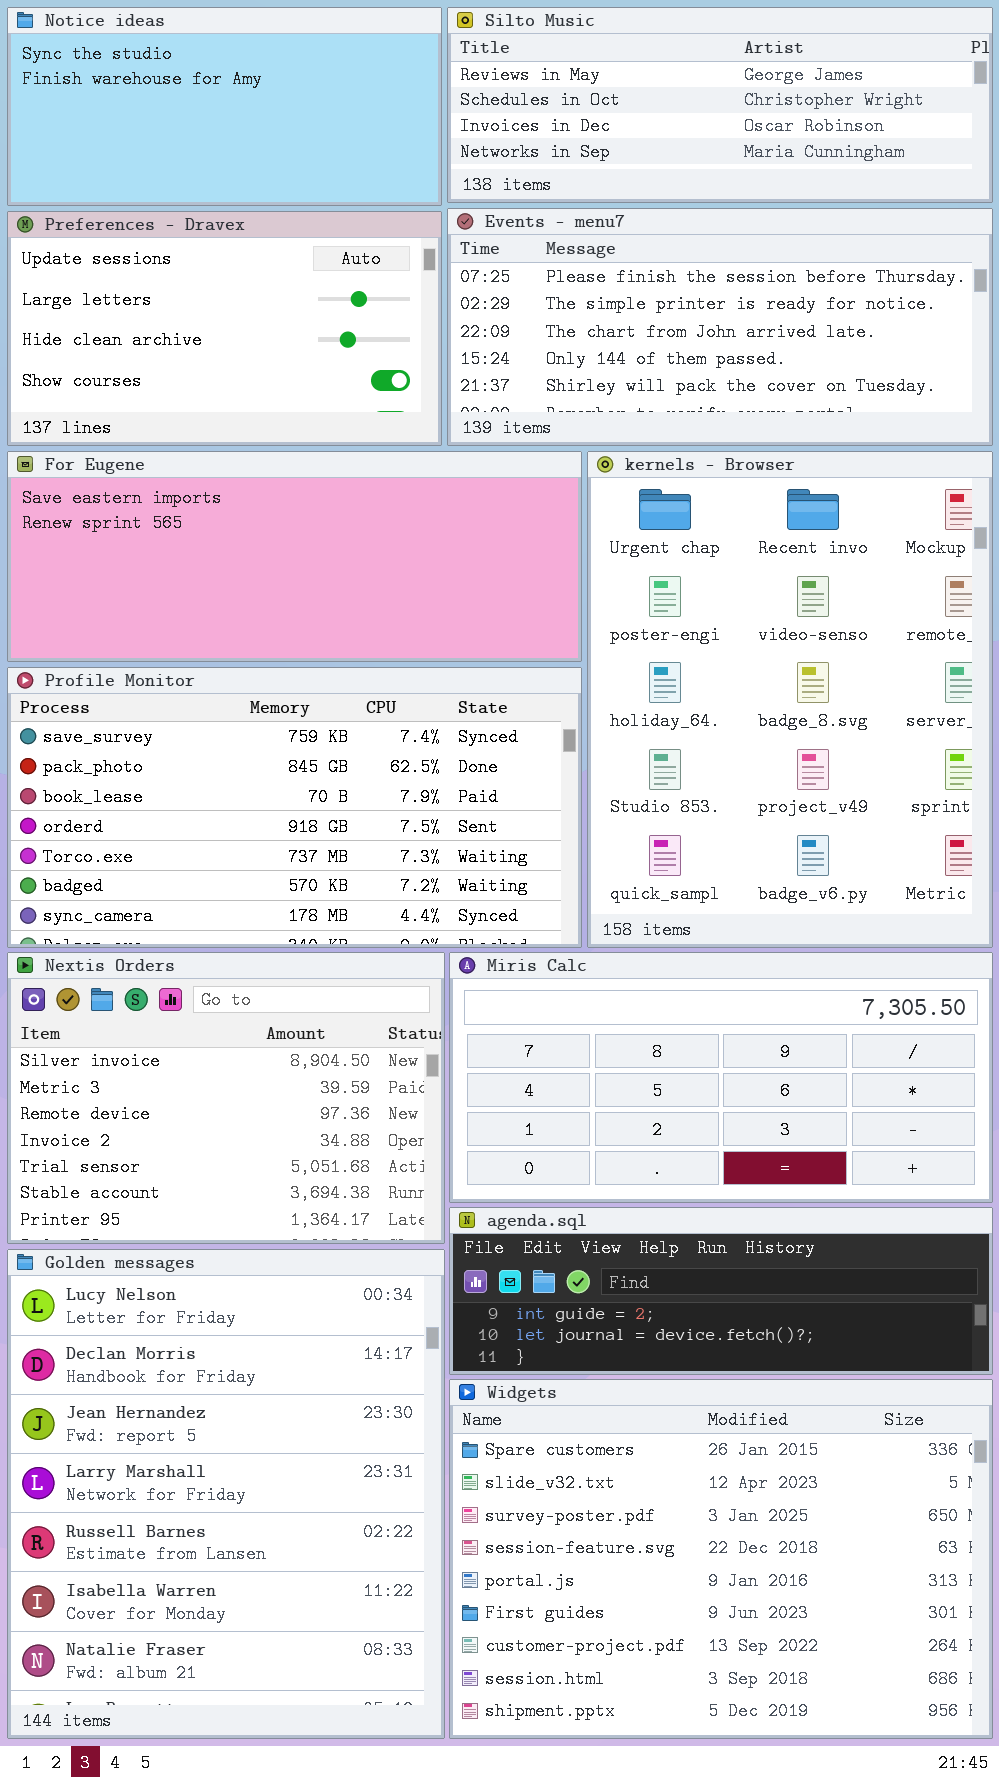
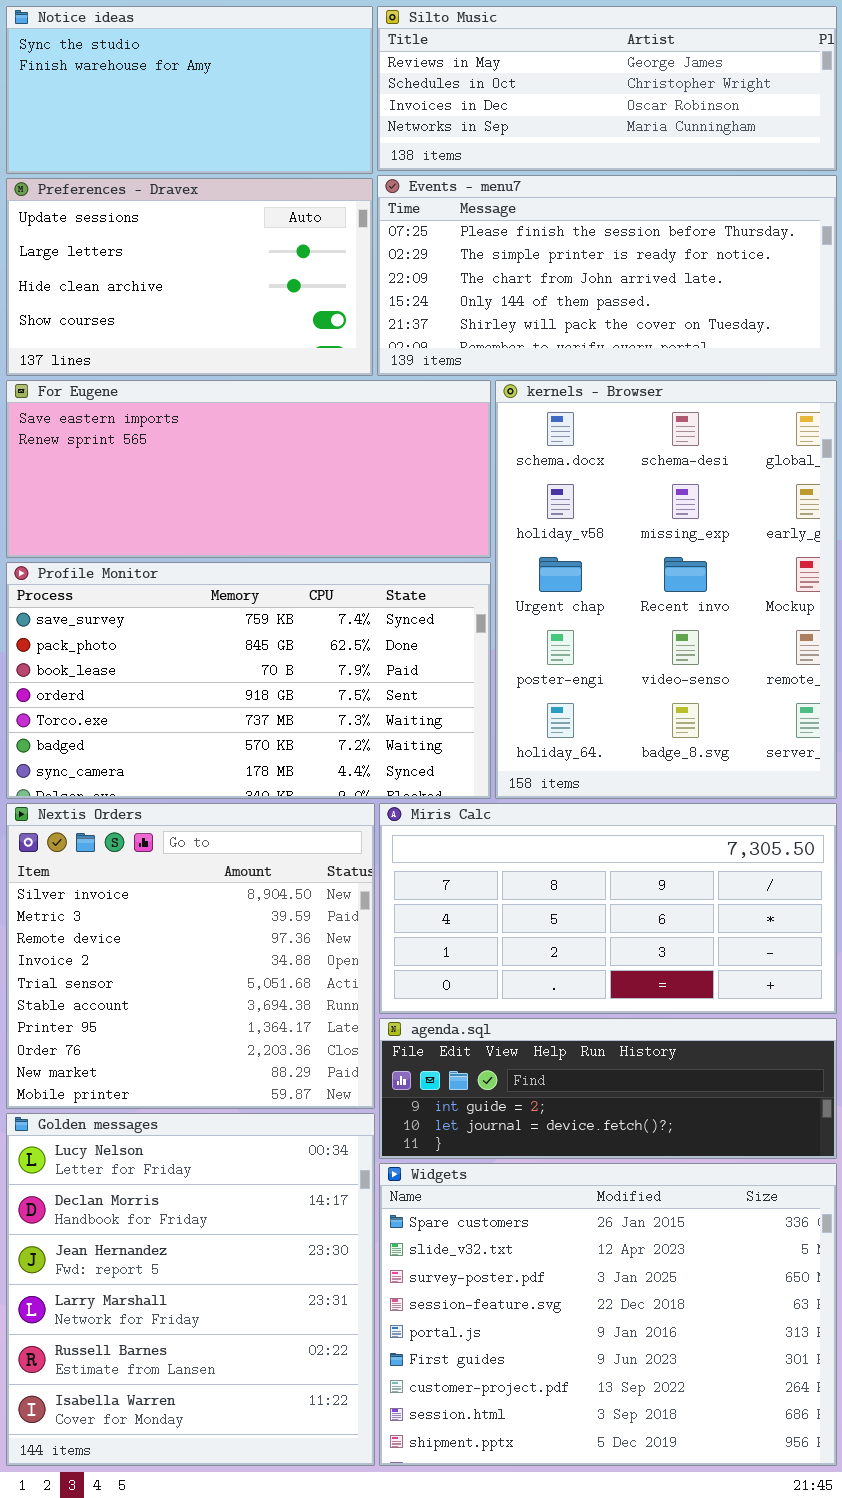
kernels - Browser: [587,451,993,948] -> [495,380,837,799], scrolled up 2 rows
Nextis Orders: [7,952,445,1244] -> [6,803,375,1109], resized
Golden messages: [7,1249,445,1739] -> [6,1113,375,1466], resized

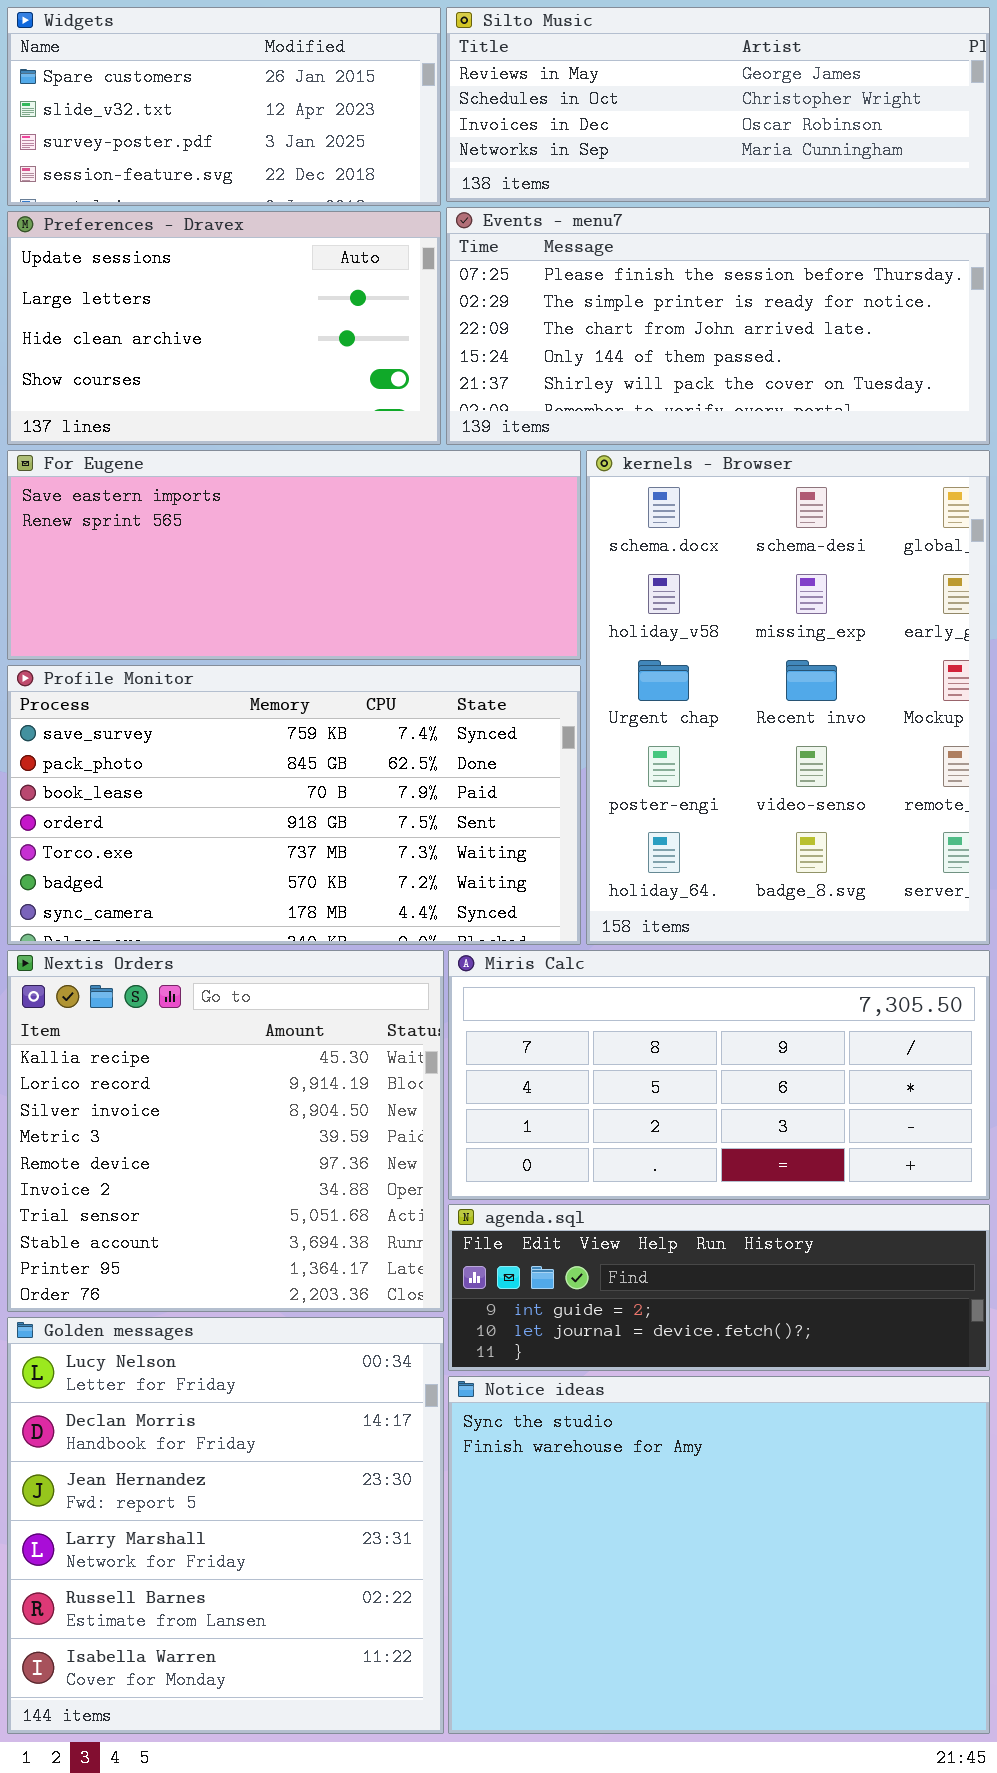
Notice ideas: [6,6,373,174] -> [448,1376,990,1734], moved, resized
Nextis Orders: [6,803,375,1109] -> [7,950,444,1312], scrolled up 2 rows
Widgets: [379,1163,837,1466] -> [7,7,441,206], moved, resized

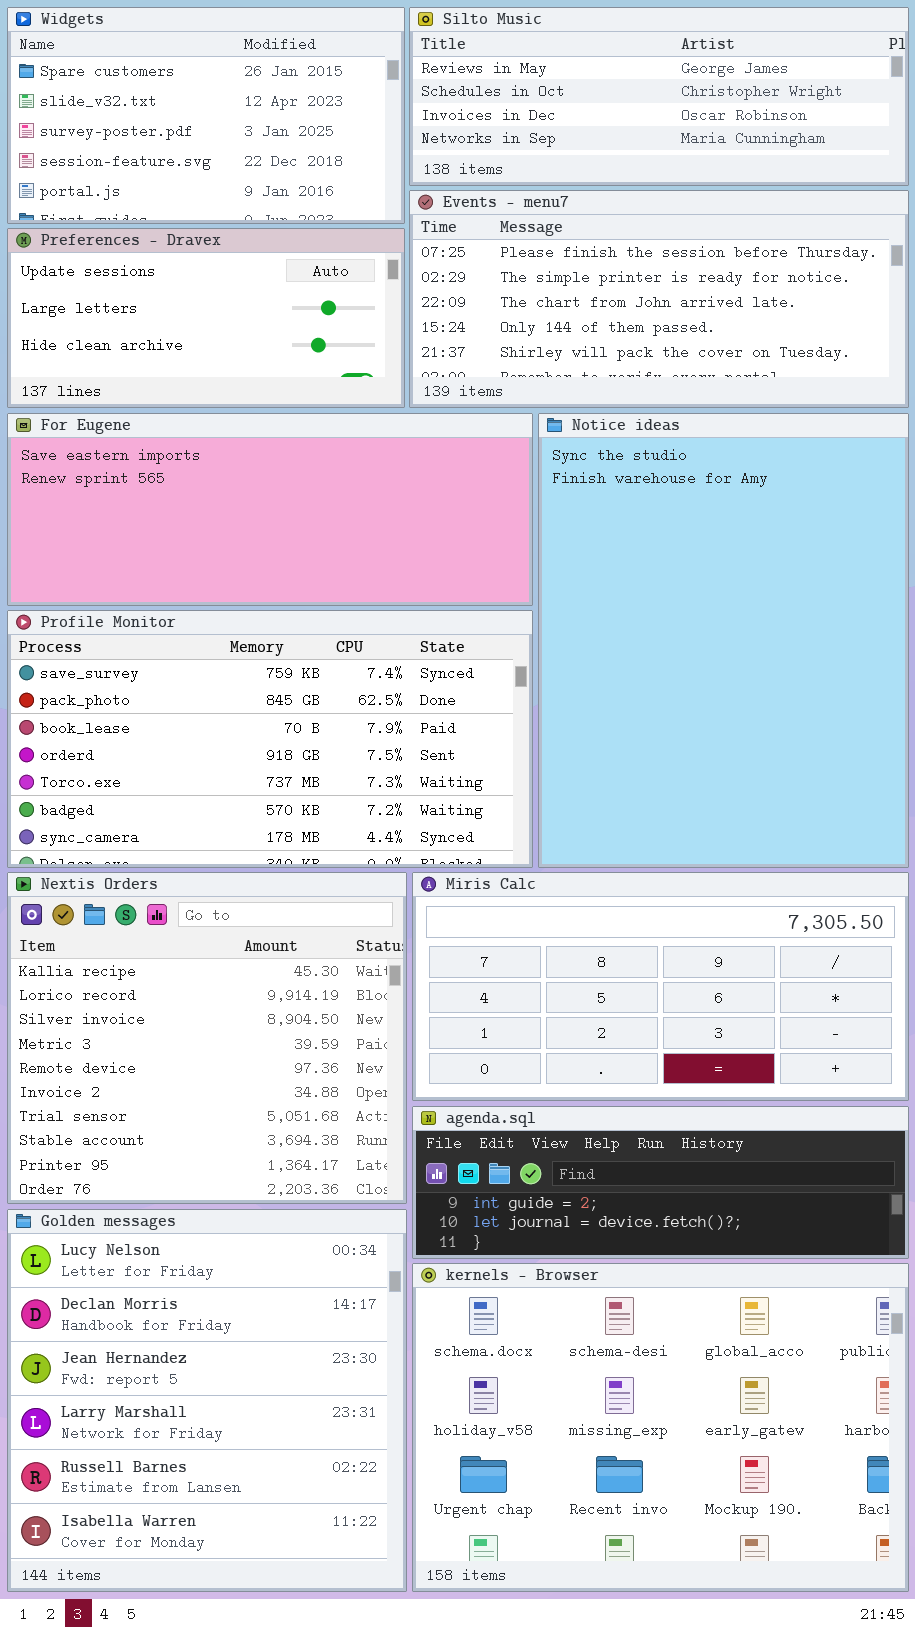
Widgets: [7,7,441,206] -> [7,7,405,224], resized
Preferences - Dravex: [7,211,441,445] -> [7,228,405,408], resized
kernels - Browser: [586,450,990,945] -> [412,1263,909,1592], moved, resized
Notice ideas: [448,1376,990,1734] -> [538,413,909,868], moved, resized

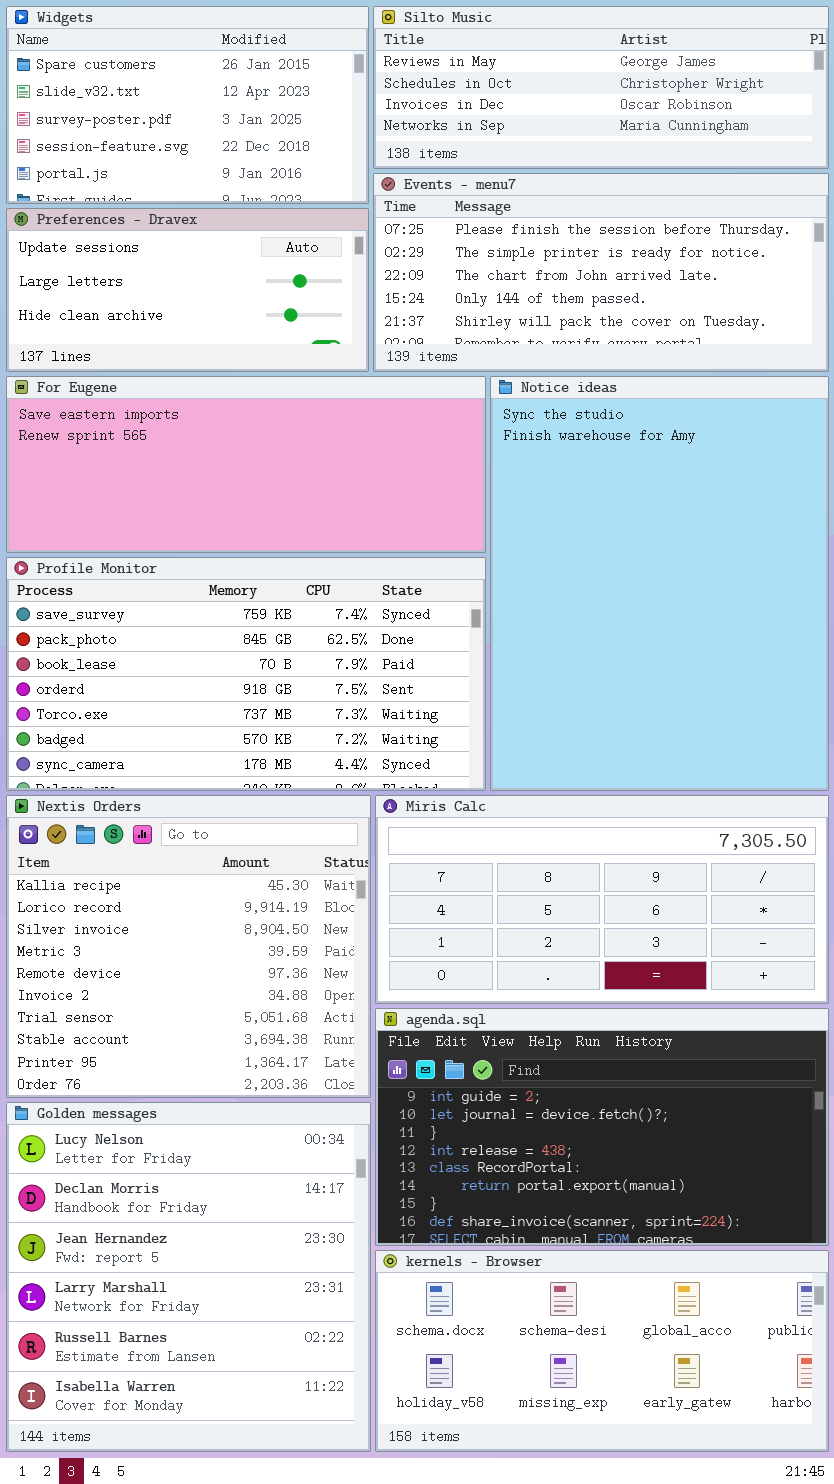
agenda.sql: [412,1106,909,1259] -> [375,1008,829,1246], resized
kernels - Browser: [412,1263,909,1592] -> [375,1250,829,1452], resized

